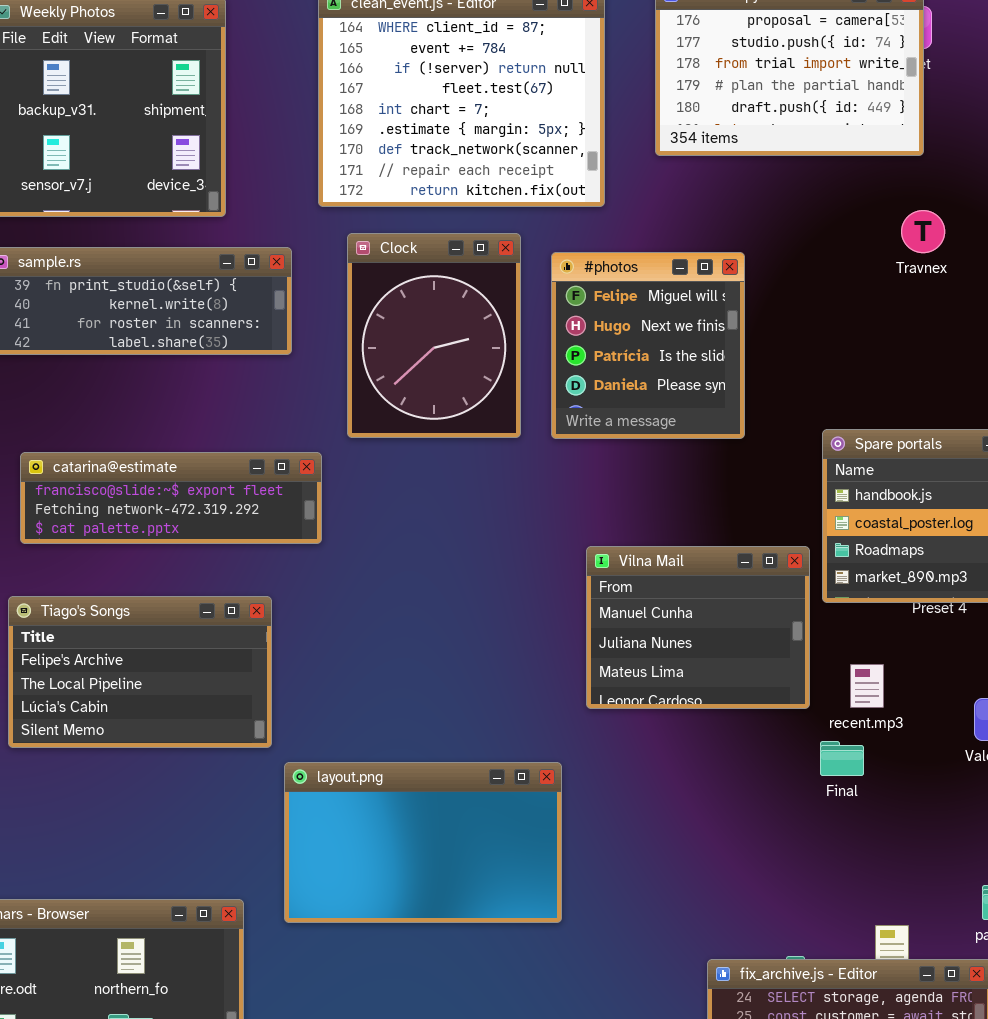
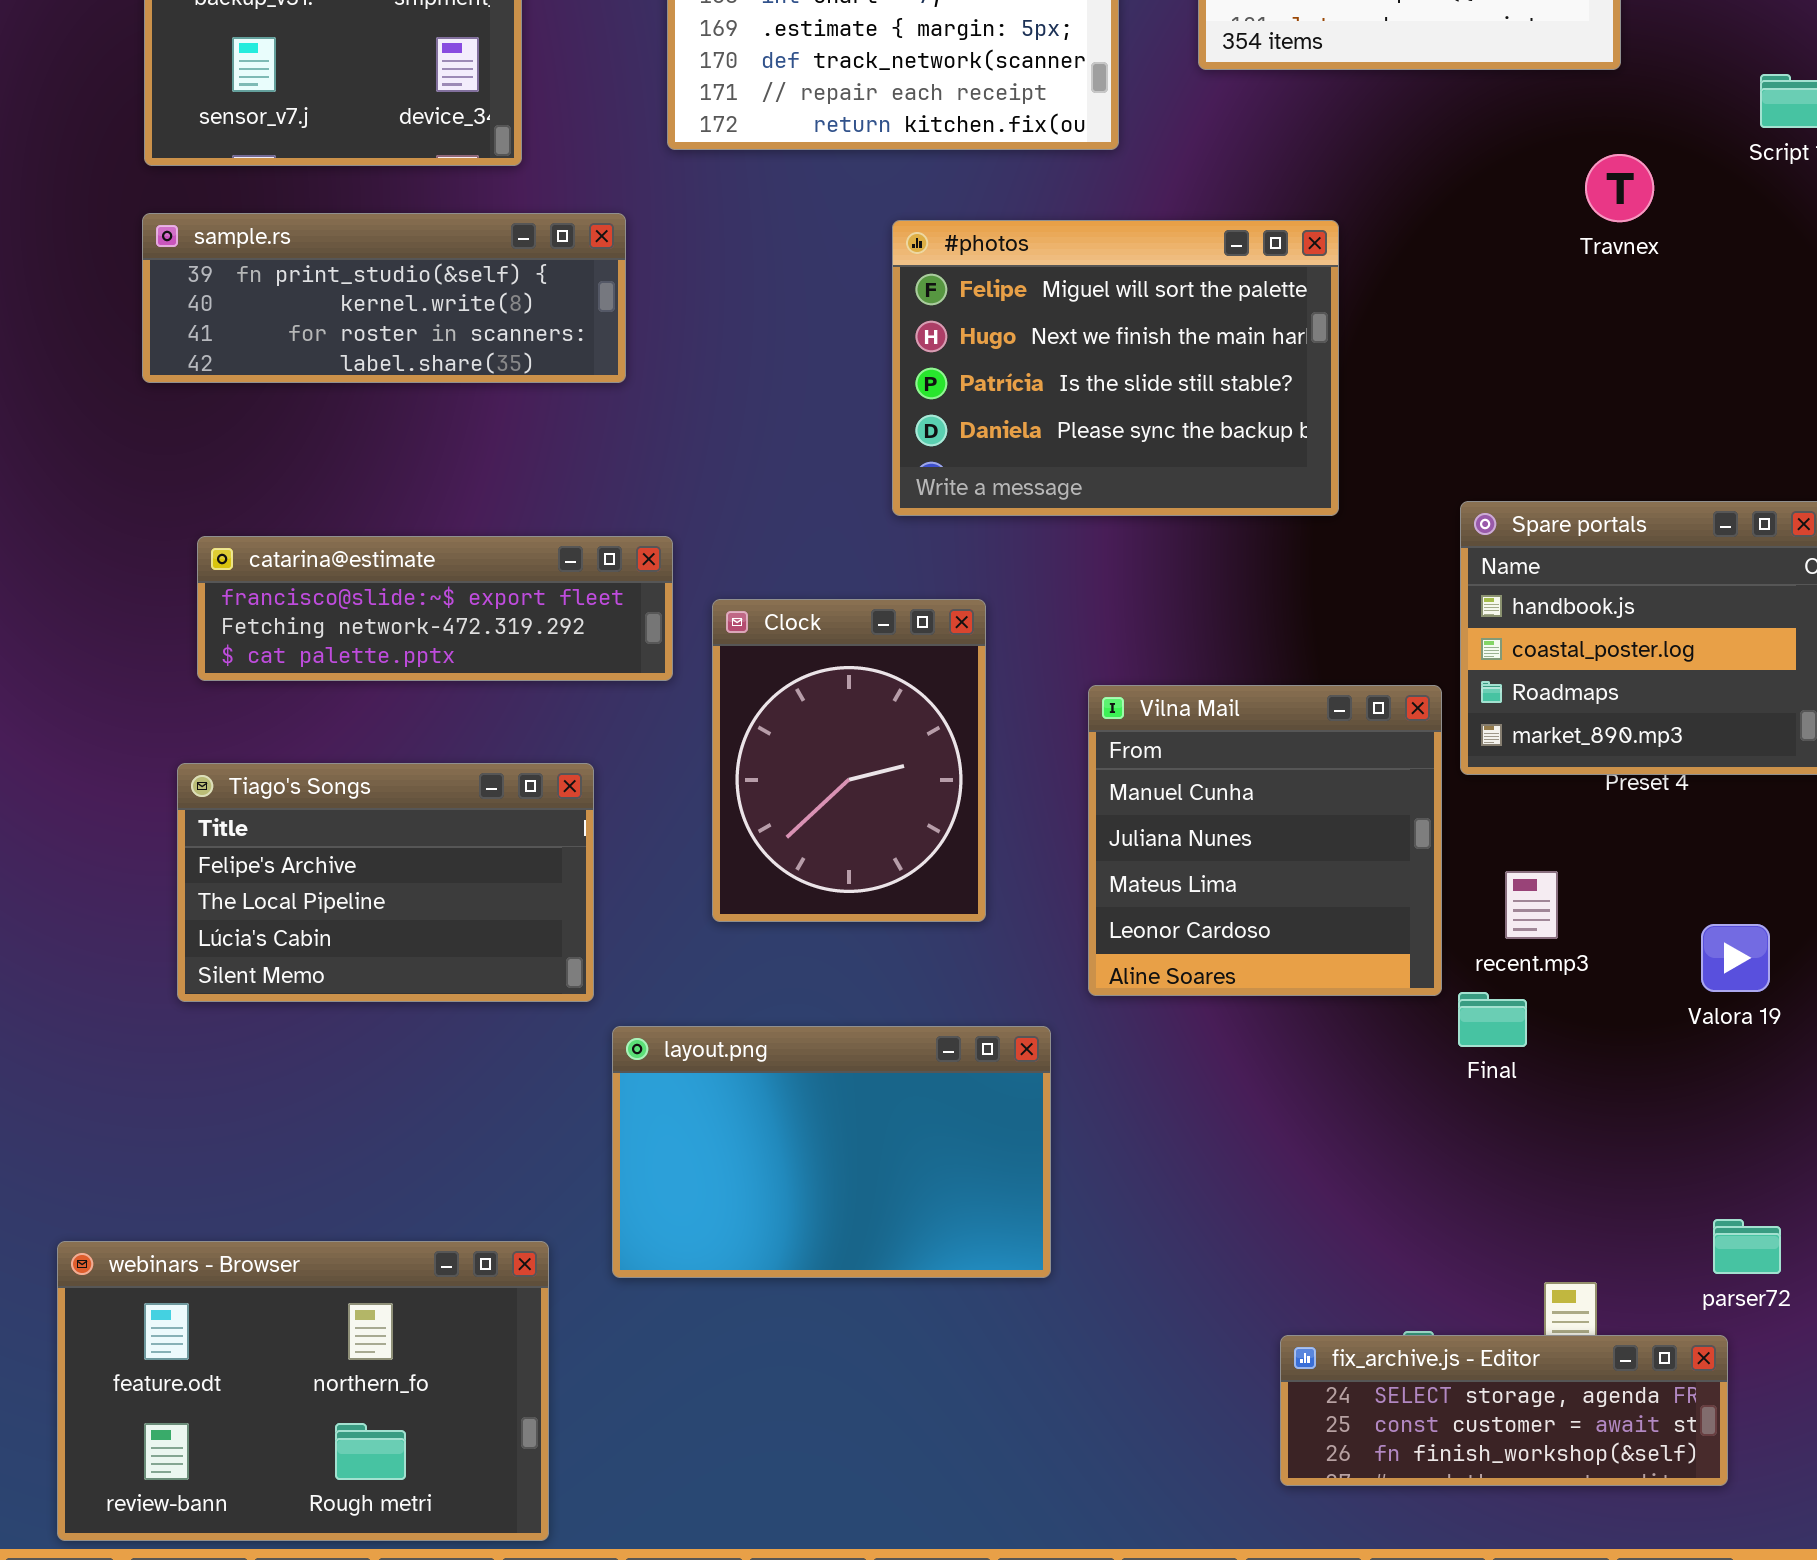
Clock: [347,233,521,438] -> [712,599,986,922], moved
#photos: [551,252,745,439] -> [892,220,1339,516], resized
Vilna Mail: [586,546,810,709] -> [1088,685,1442,996], resized

